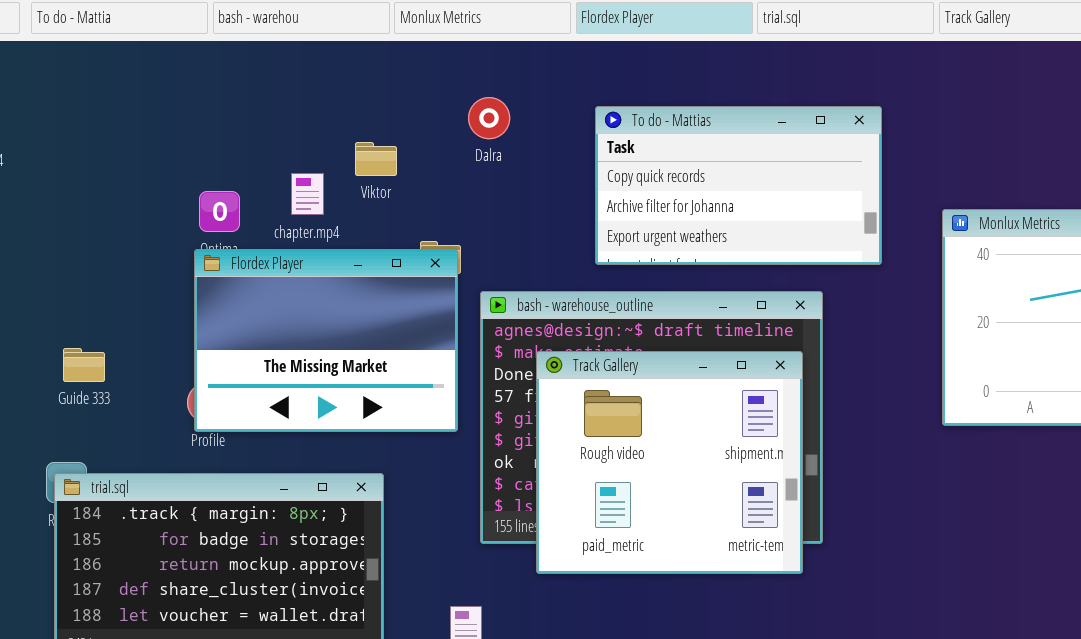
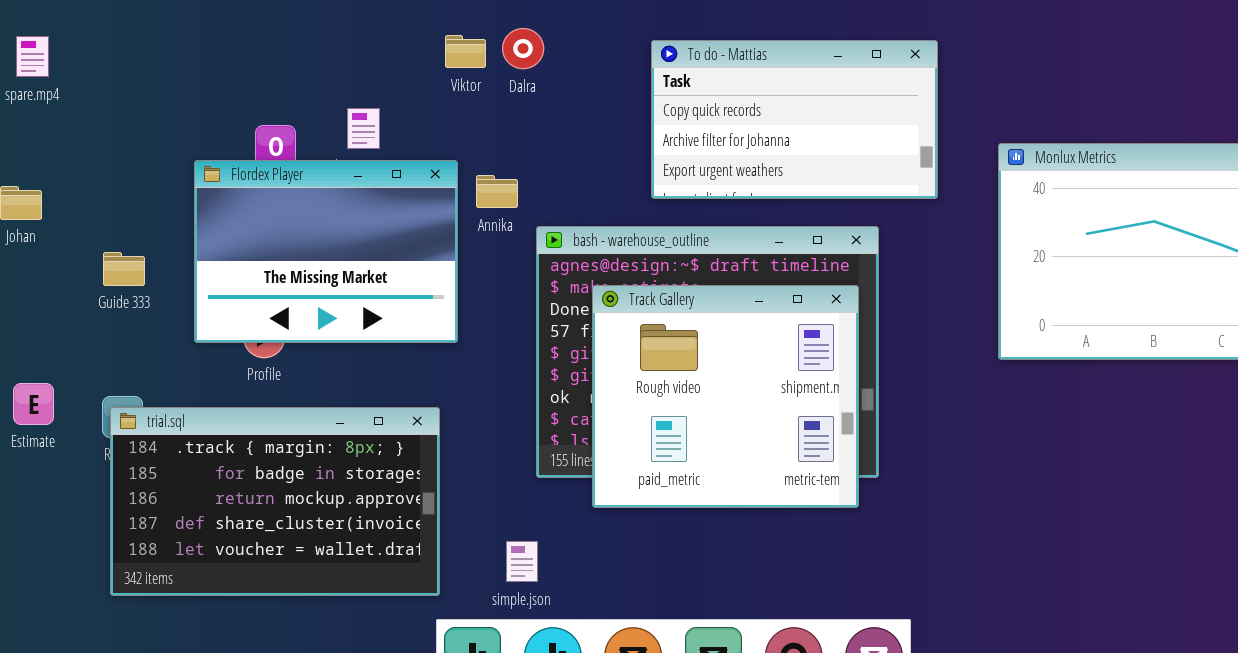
Dalra: [468,97,510,139] -> [502,28,544,69], moved
Viktor: [355,142,397,176] -> [445,35,486,68], moved
Flordex Player: [194,249,458,432] -> [194,160,458,343], moved
Guide 333: [63,348,105,382] -> [103,252,145,286], moved

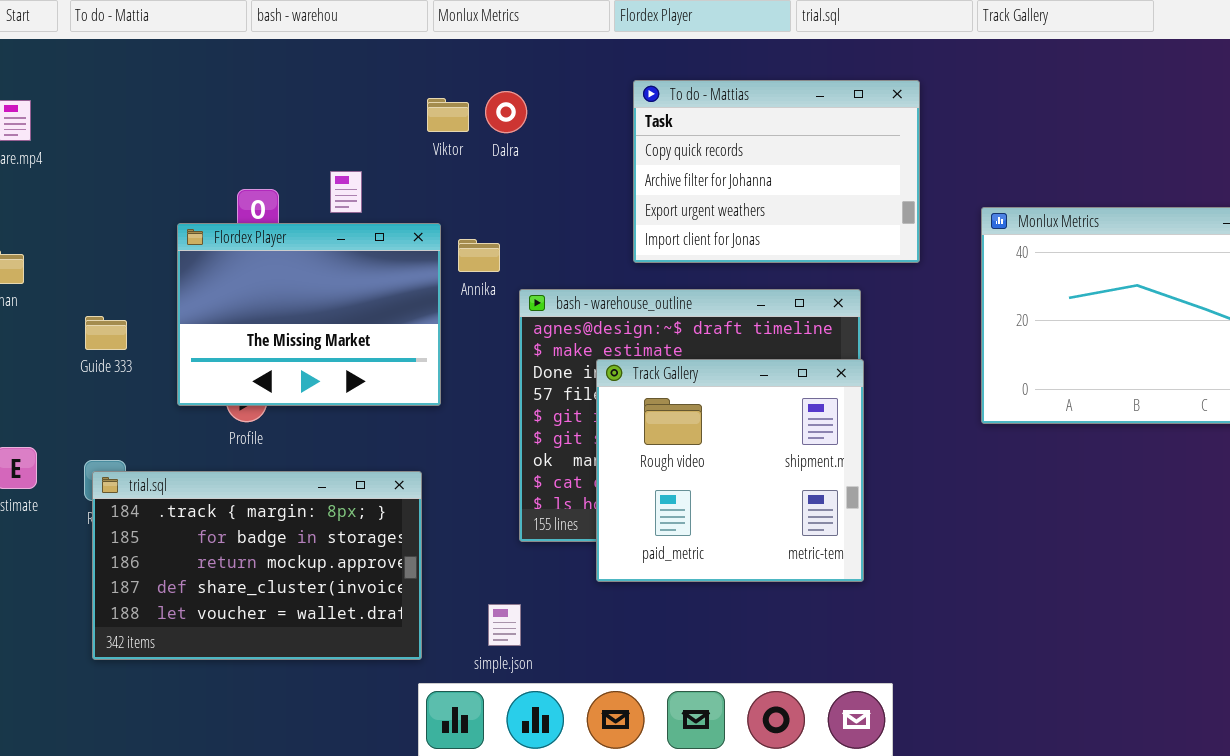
To do - Mattias: [651,40,938,199] -> [633,80,920,263], resized
Track Gallery: [592,285,859,508] -> [596,359,864,582], moved

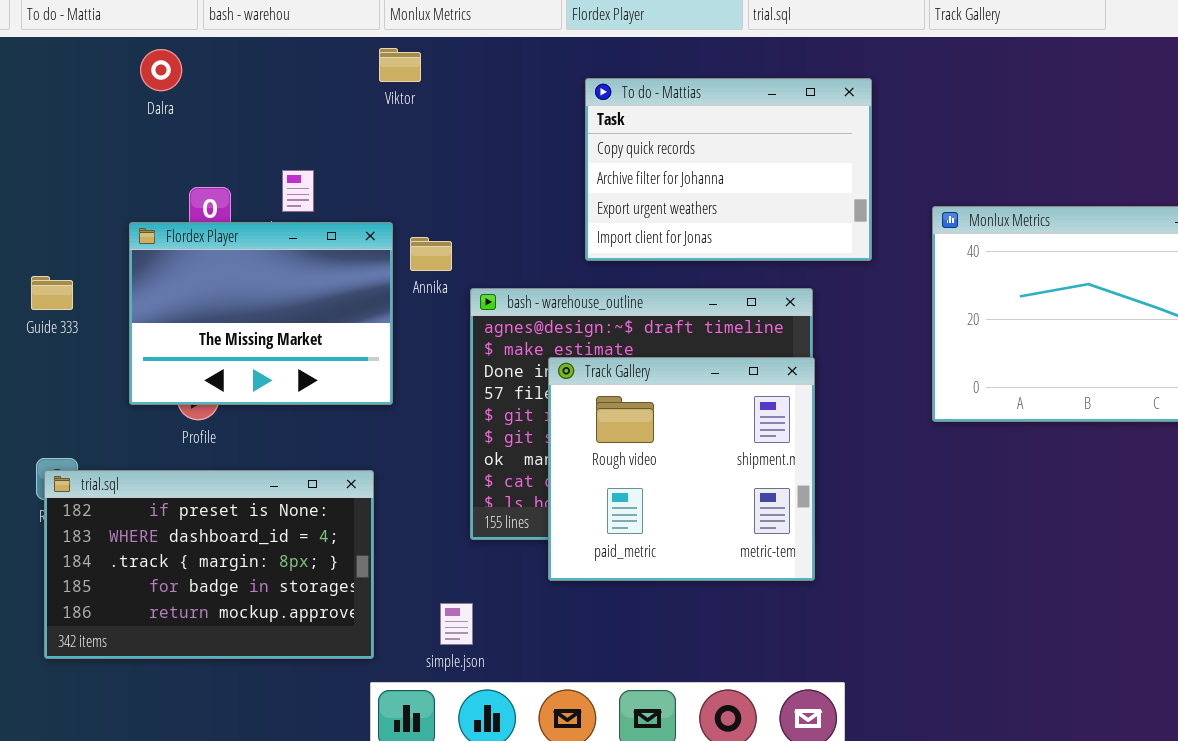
Dalra: [485,91,527,133] -> [140,49,182,91], moved
Viktor: [427,98,469,132] -> [379,48,421,82], moved
Guide 333: [85,316,127,350] -> [31,276,73,310], moved
trial.sql: [92,471,422,660] -> [44,470,374,659], scrolled up 2 rows

